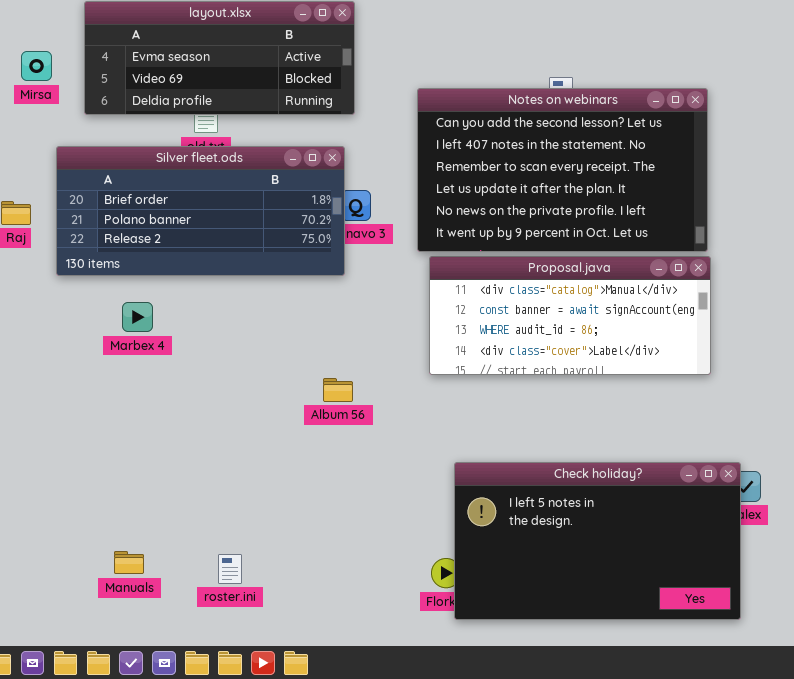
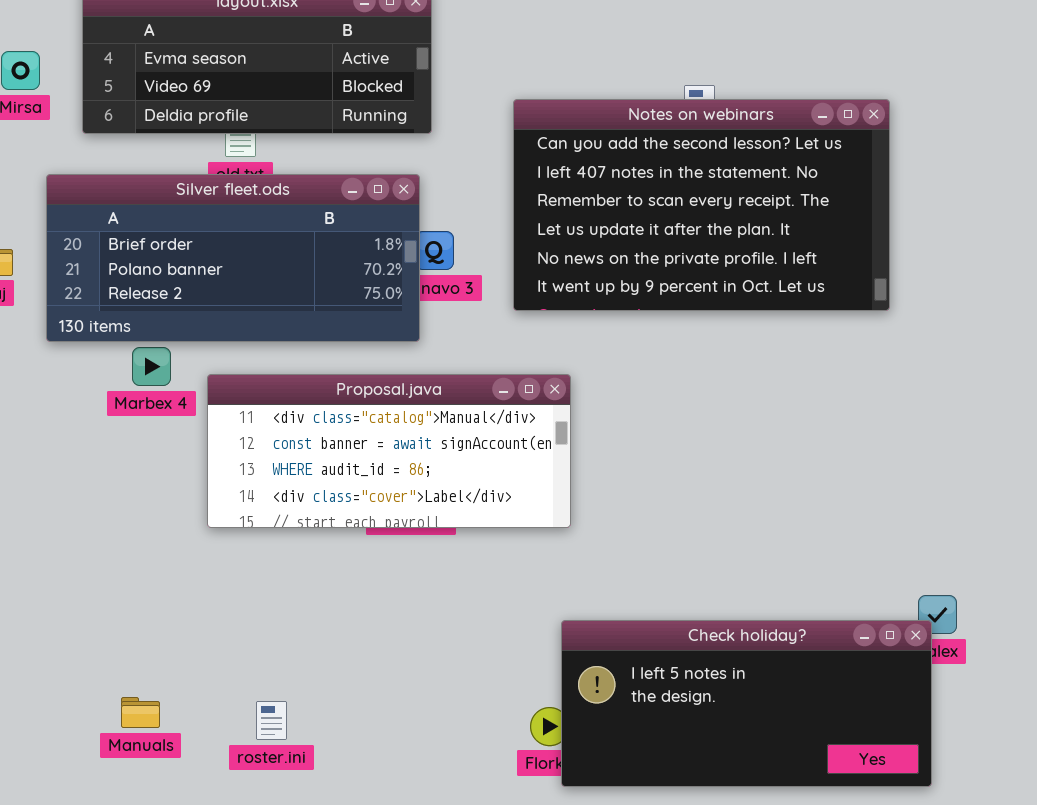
Proposal.java: [429,256,711,375] -> [207,374,571,528], moved
Marbex 4: [122,302,153,332] -> [132,347,171,386], moved
Check holiday?: [454,462,741,620] -> [561,620,932,787], resized

